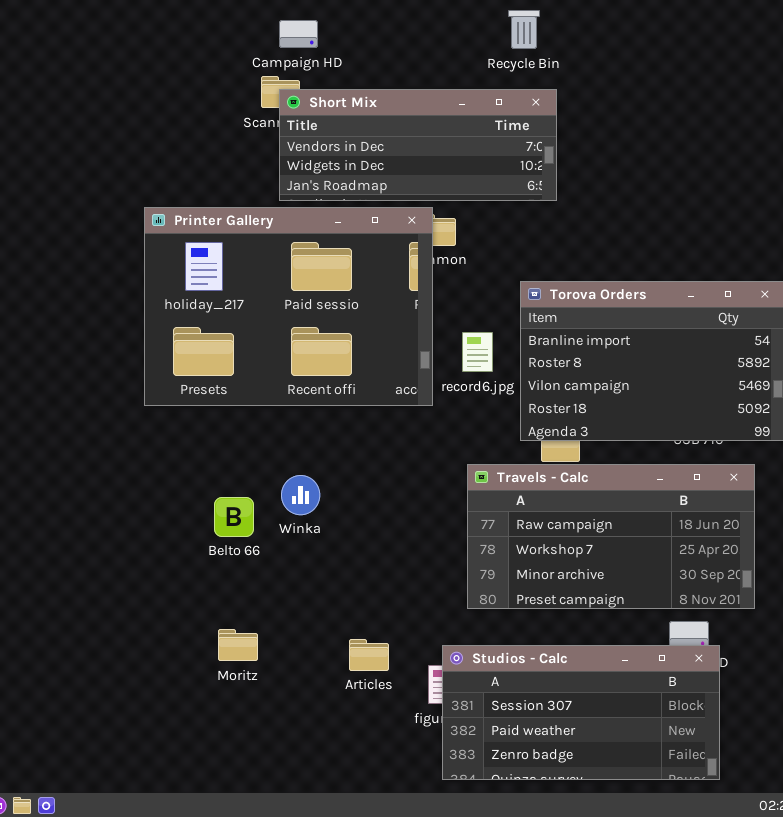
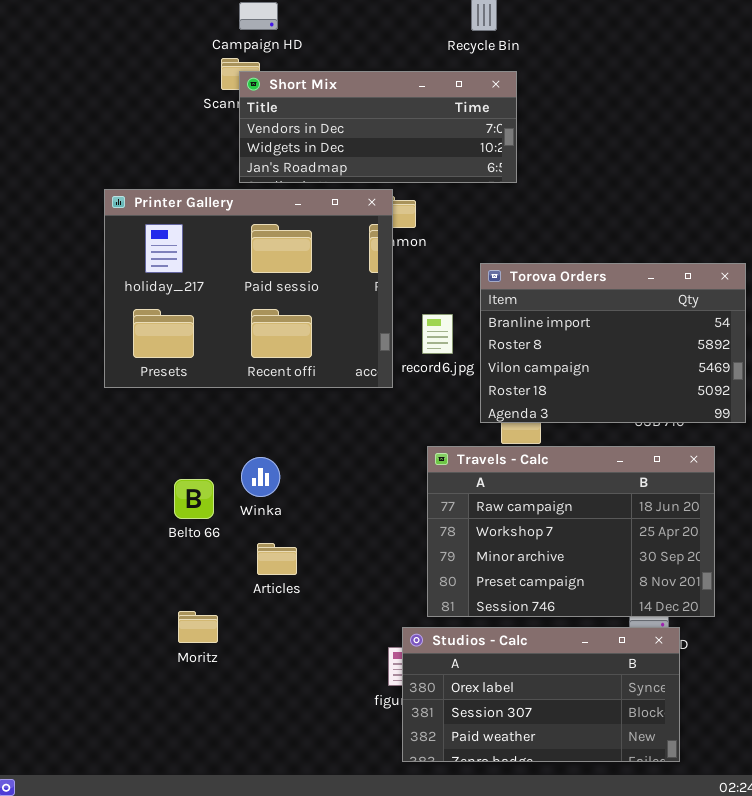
Travels - Calc: [467,464,755,609] -> [427,446,715,617], resized
Articles: [349,639,389,671] -> [257,543,297,575], moved
Studios - Calc: [442,645,720,780] -> [402,627,680,762], scrolled up 1 row

